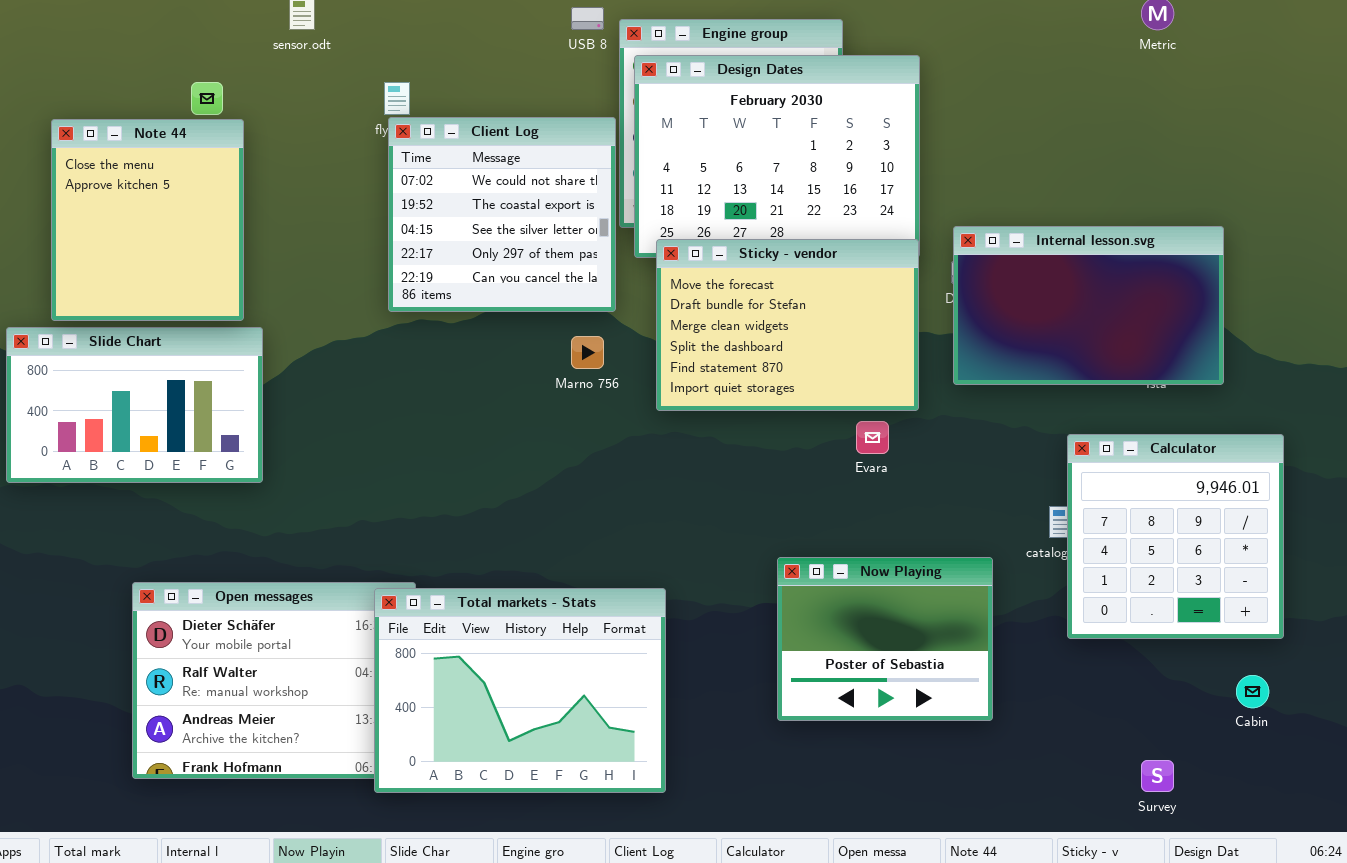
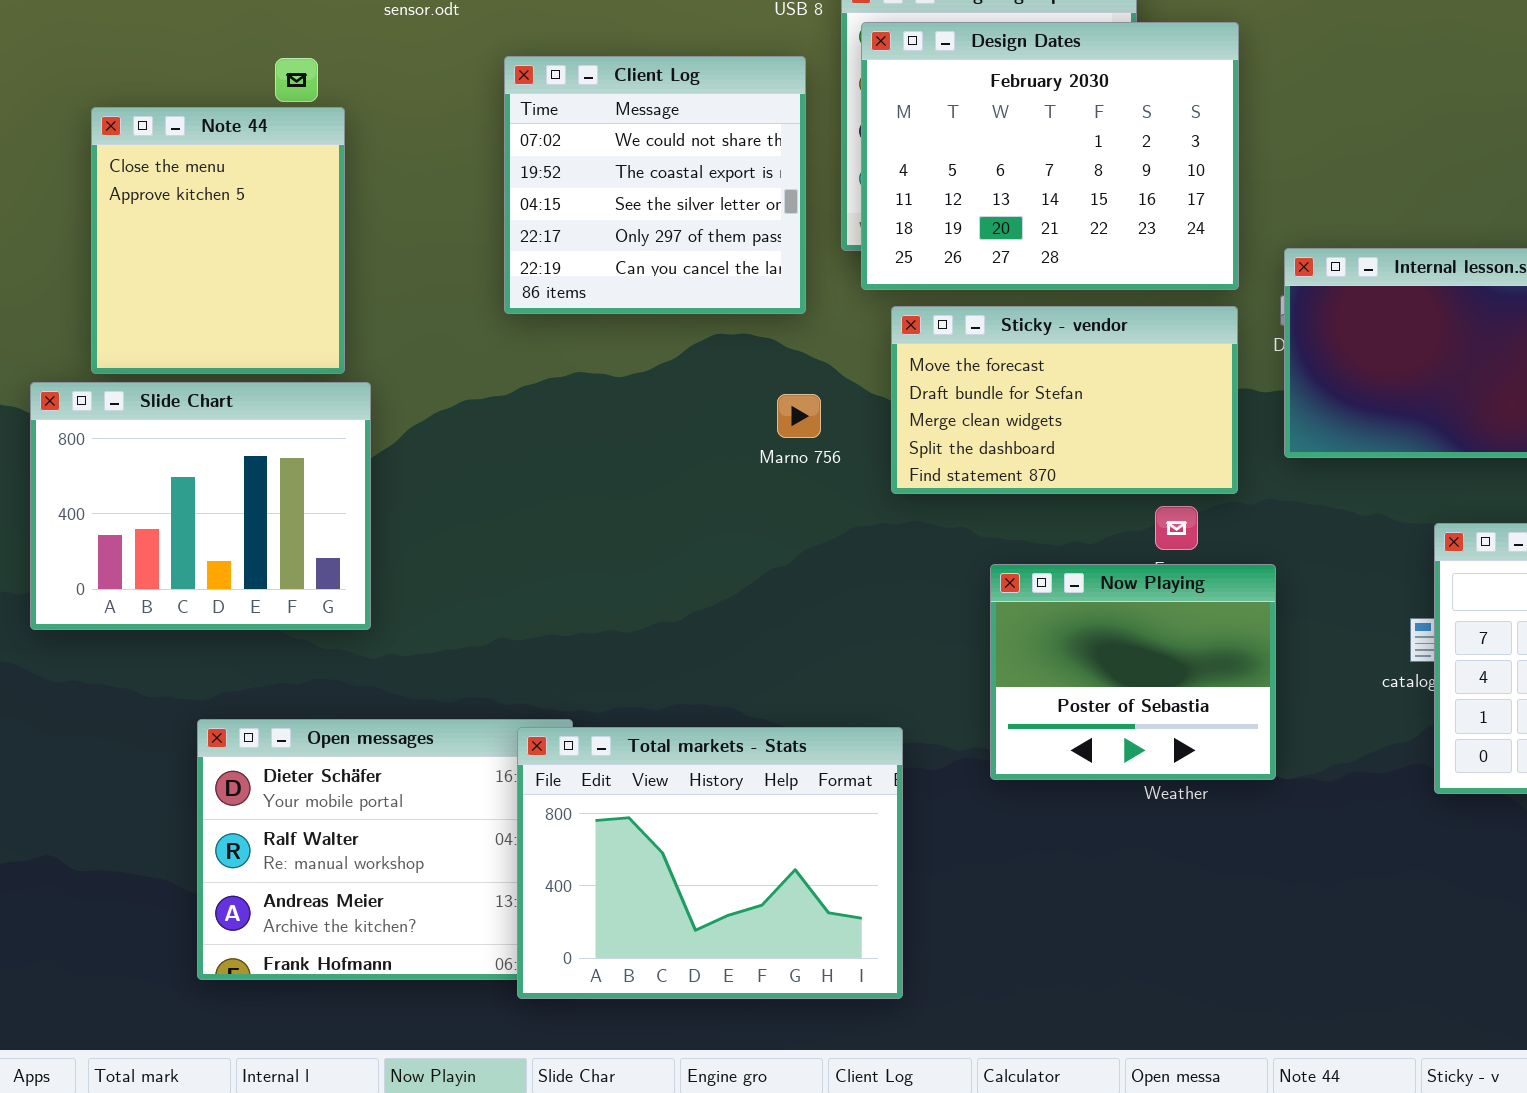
Client Log: [388,117,616,312] -> [504,56,806,314], moved
Sticky - vendor: [656,239,919,411] -> [891,306,1238,494], resized
Slide Chart: [6,327,263,483] -> [30,382,371,630], resized
Now Playing: [777,557,993,721] -> [990,564,1276,780], moved

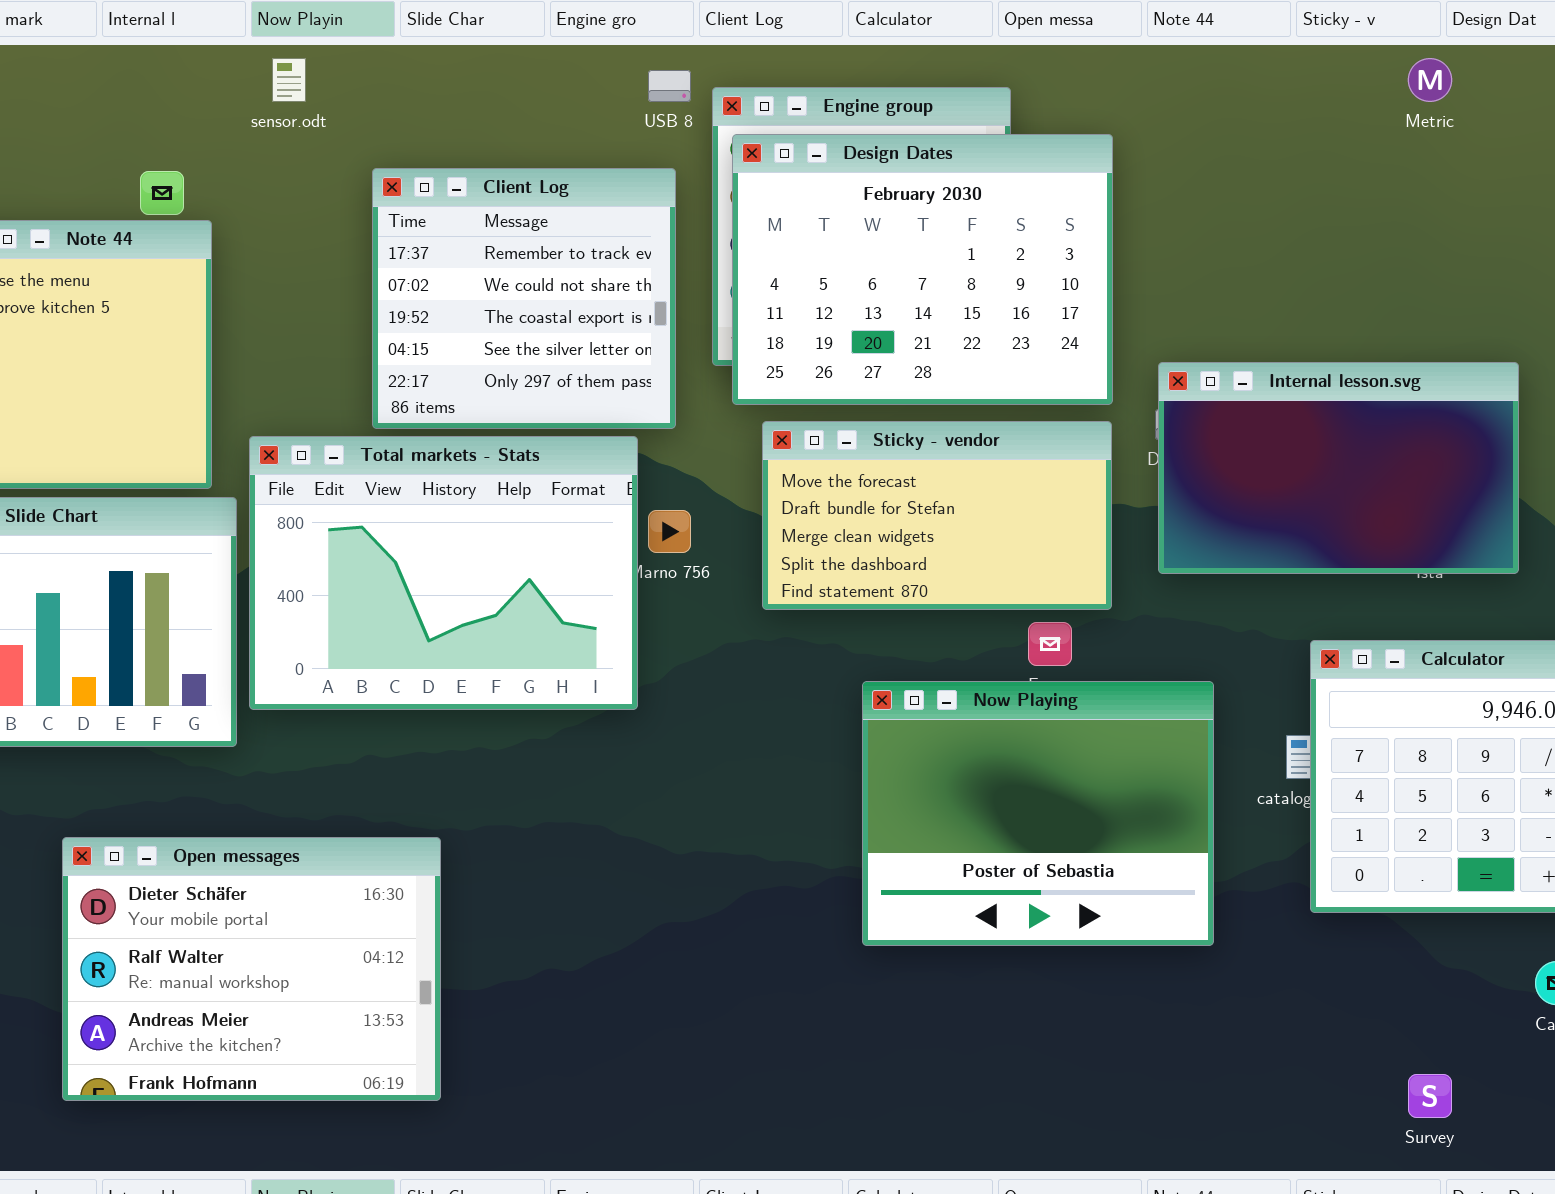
Client Log: [504,56,806,314] -> [372,168,676,429], scrolled up 1 row
Now Playing: [990,564,1276,780] -> [862,681,1214,946], resized
Total markets - Stats: [517,727,903,999] -> [249,436,638,710], moved

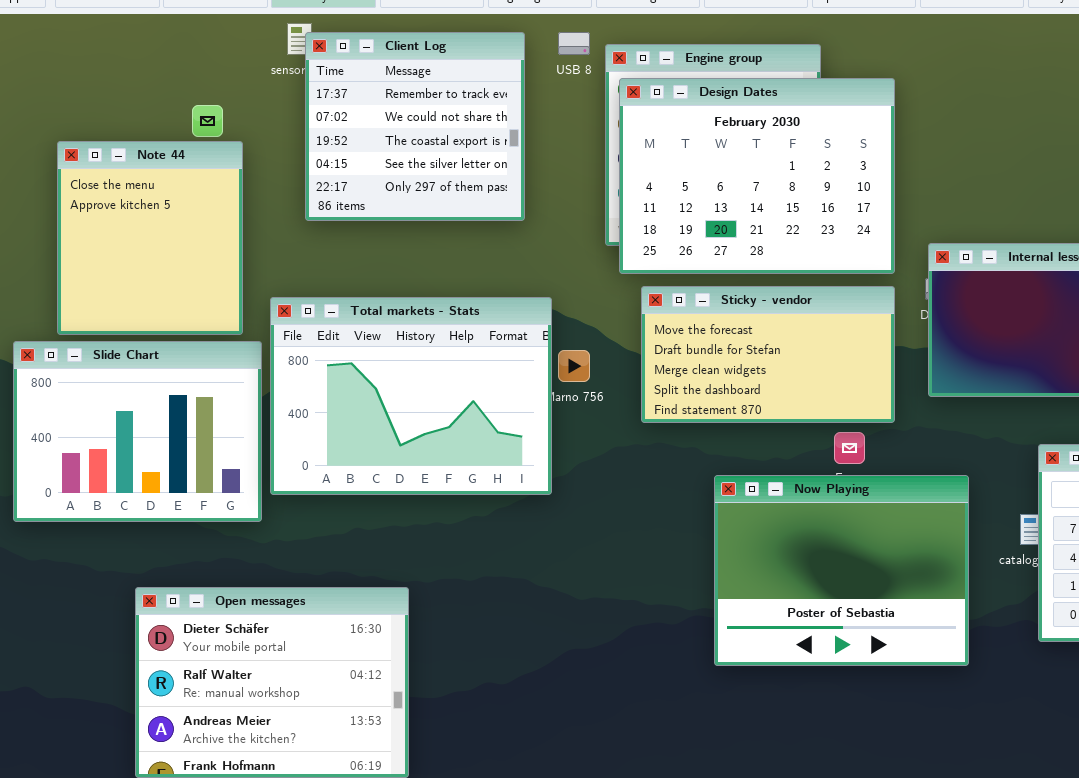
Client Log: [372,168,676,429] -> [305,32,525,221], moved

